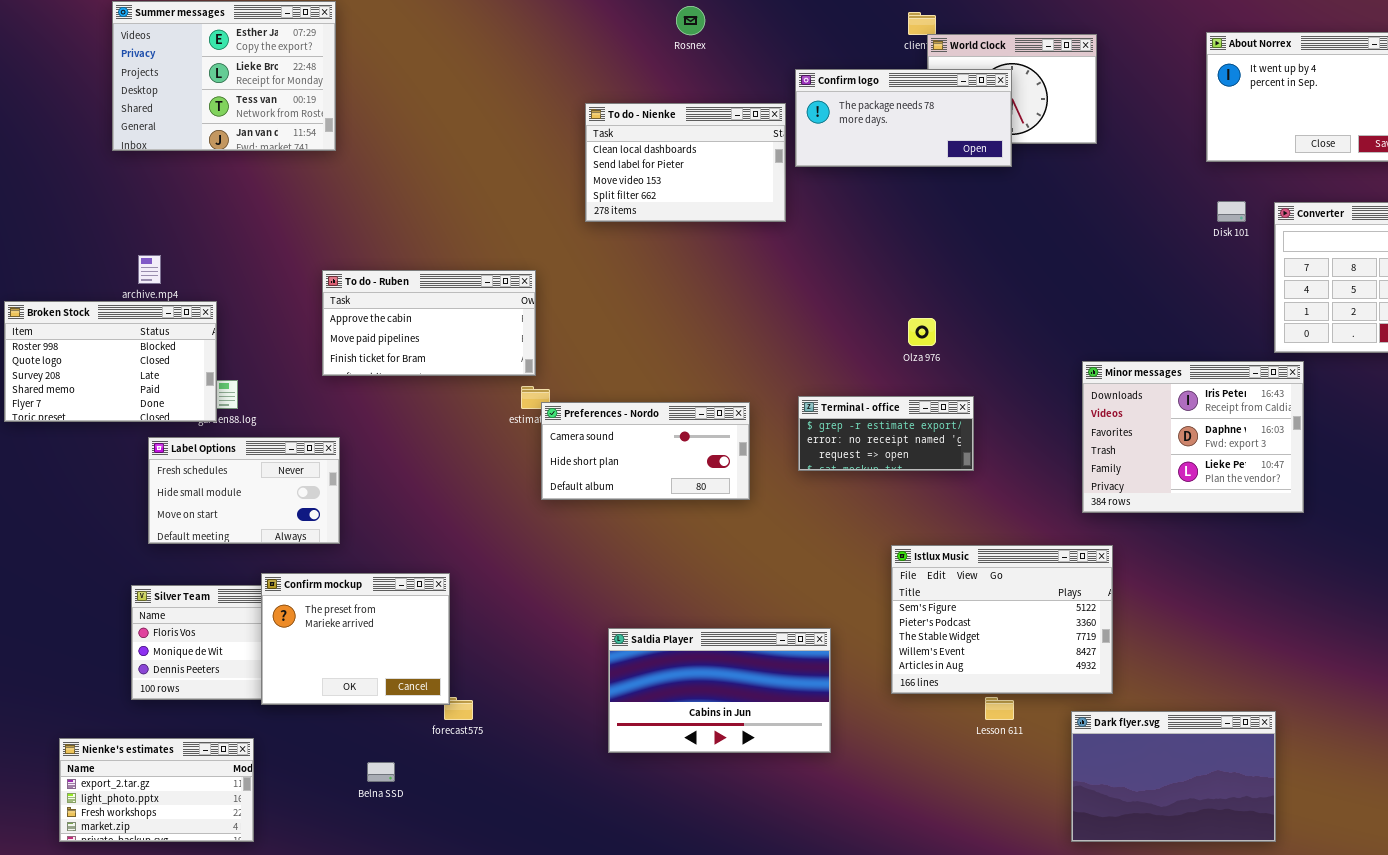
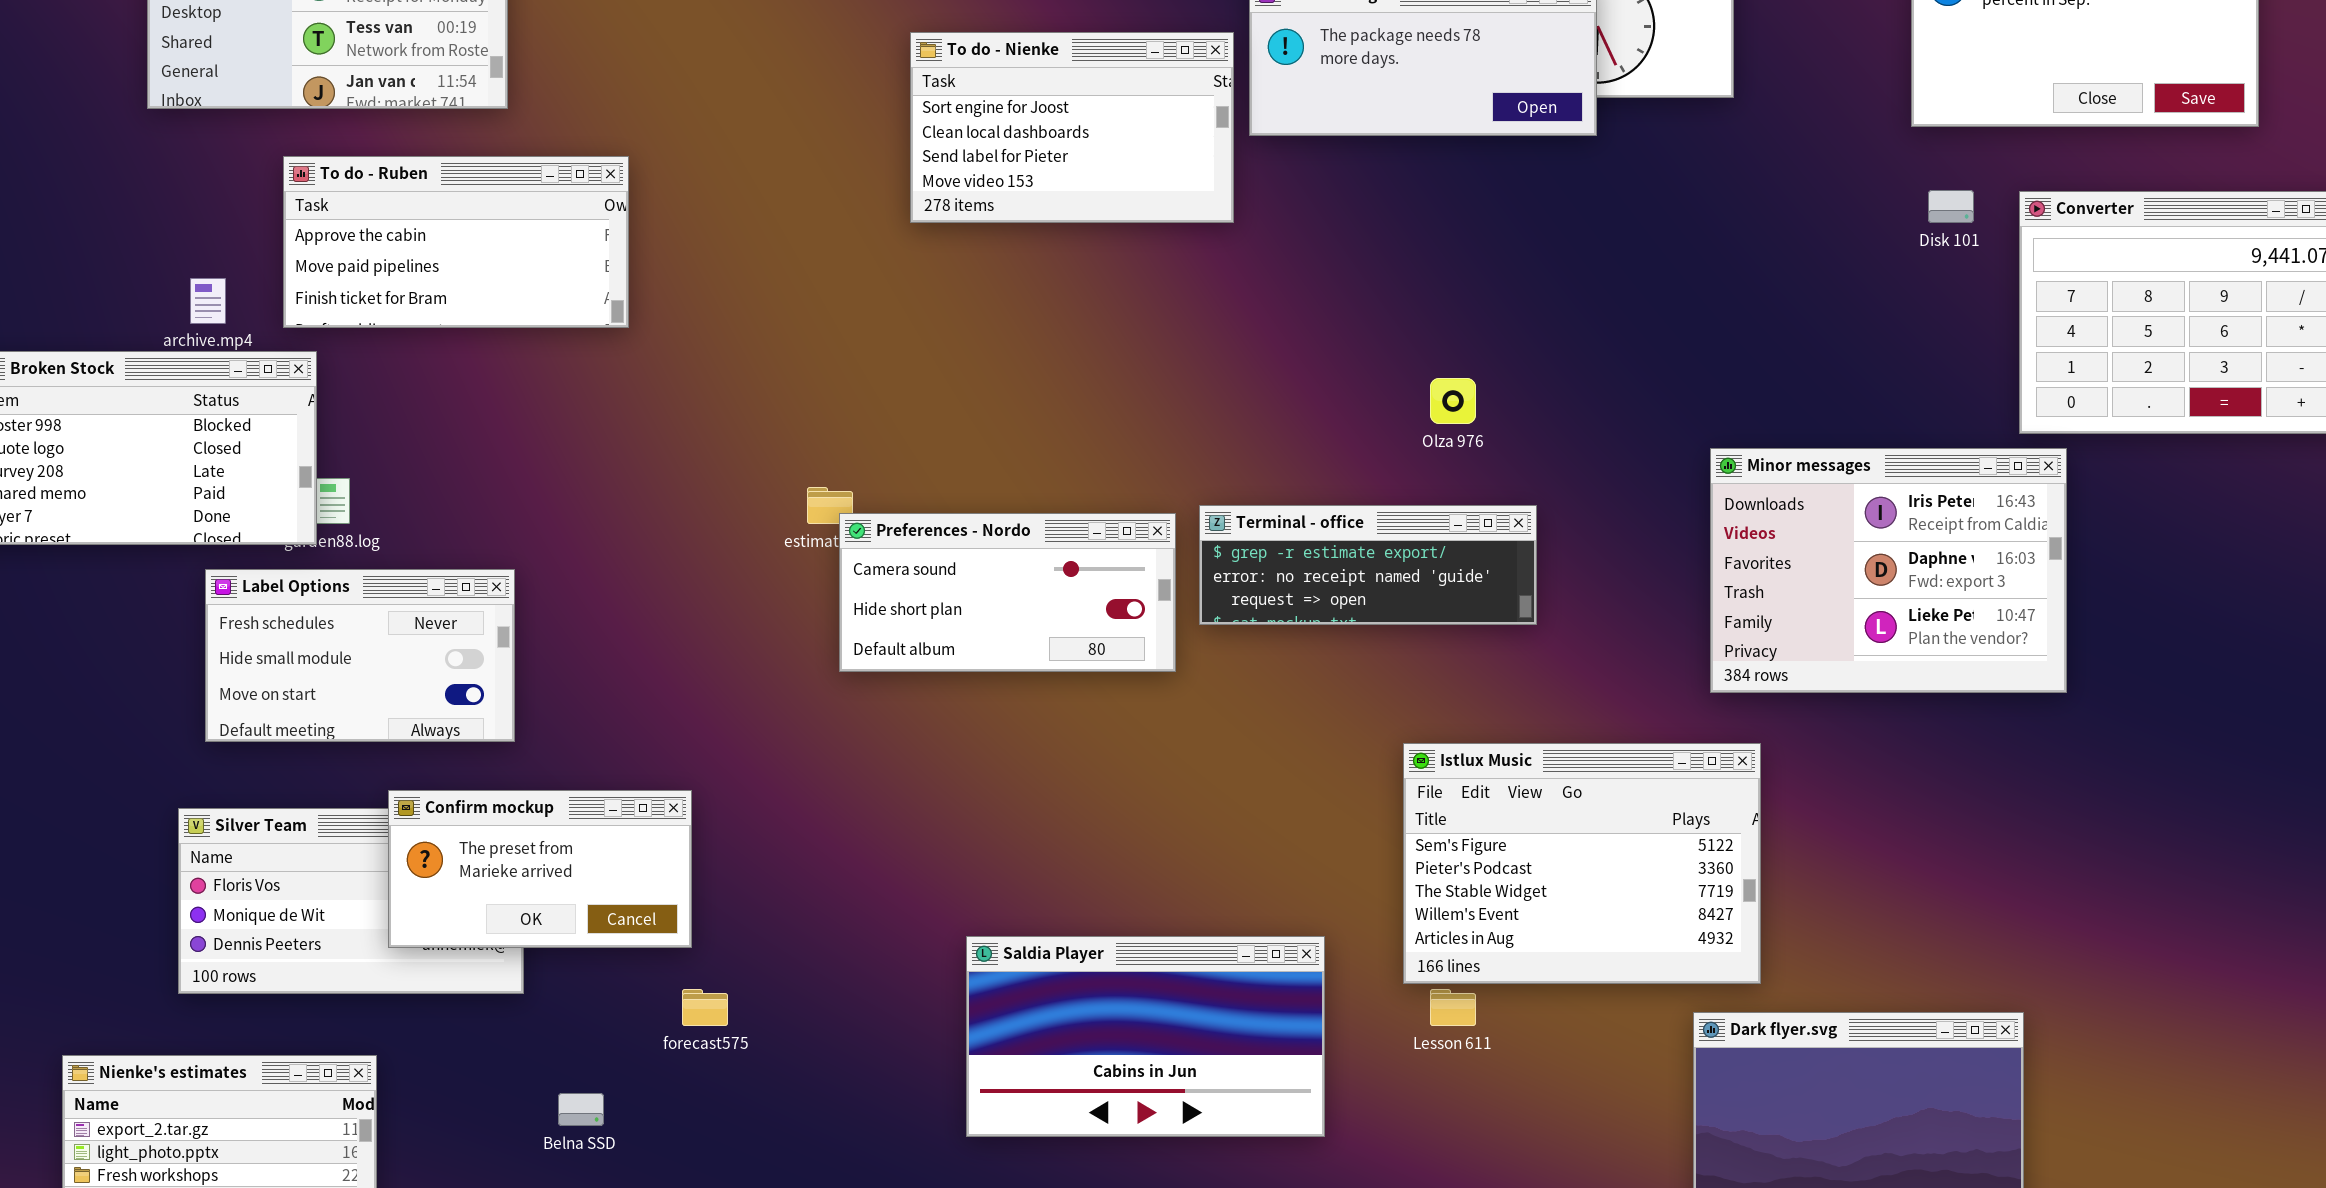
To do - Nienke: [585,103,786,222] -> [910,32,1234,223], scrolled up 1 row
To do - Ruben: [322,270,536,376] -> [283,156,629,328], moved
Terminal - office: [798,396,974,471] -> [1199,505,1537,625], resized
Confirm mockup: [261,573,450,705] -> [388,790,692,948], resized
Saldia Player: [608,628,831,753] -> [966,936,1325,1137], moved
Lesson 611: [985,697,1014,720] -> [1430,989,1476,1026], moved

